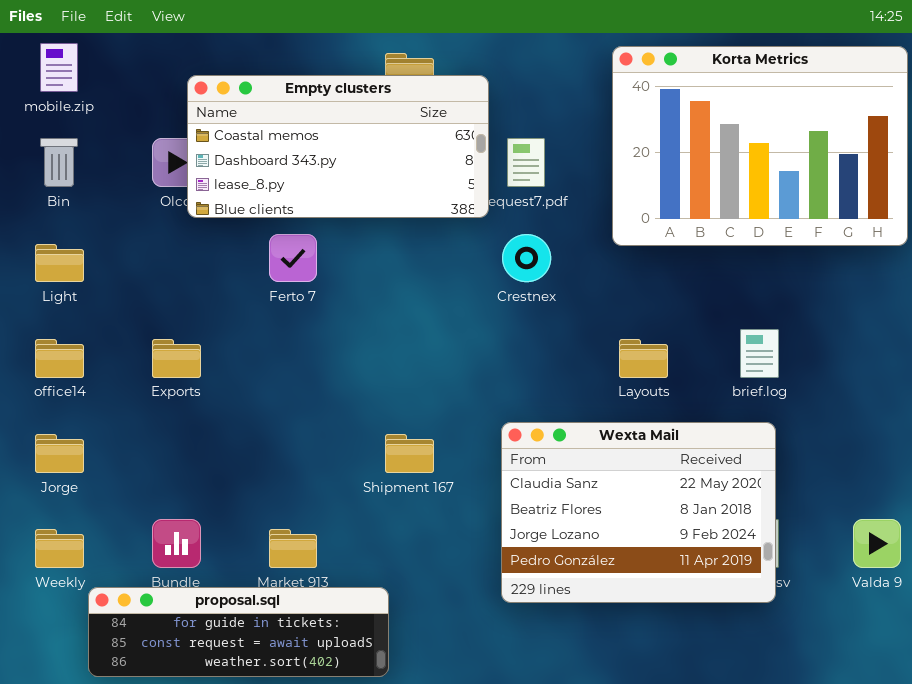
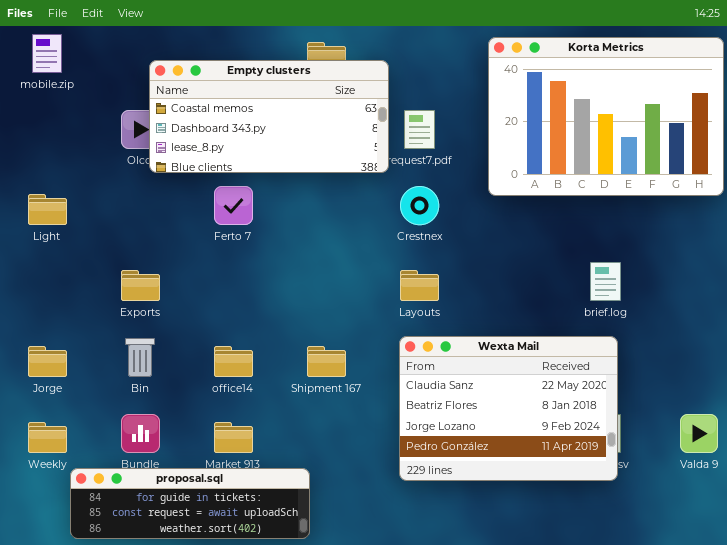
Bin: [40,138,78,187] -> [125,338,155,377], moved
office14: [35,339,84,378] -> [214,346,253,377], moved
Layouts: [619,339,668,378] -> [400,270,439,301], moved

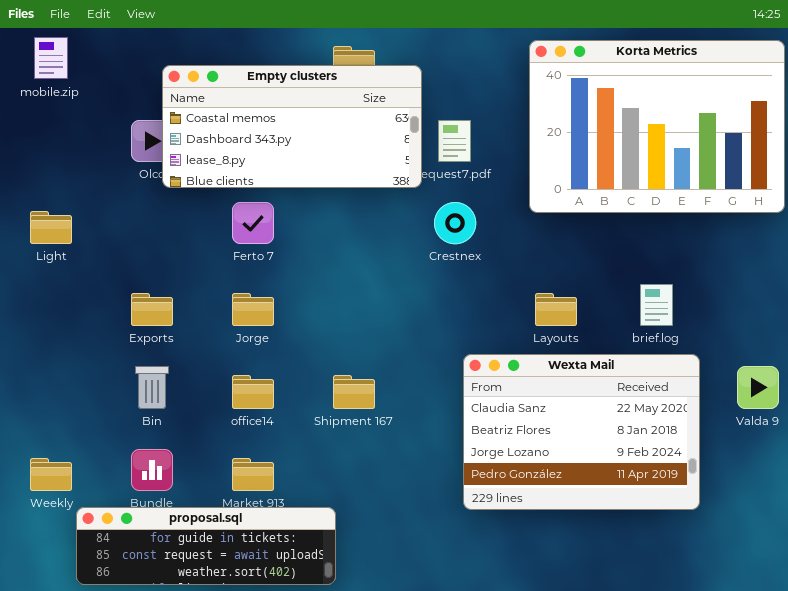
Layouts: [400,270,439,301] -> [535,293,577,326], moved
Wexta Mail: [399,336,618,481] -> [463,354,700,510], moved
Jorge: [28,346,67,377] -> [232,293,274,326], moved
Valda 9: [680,414,718,453] -> [737,366,779,409], moved

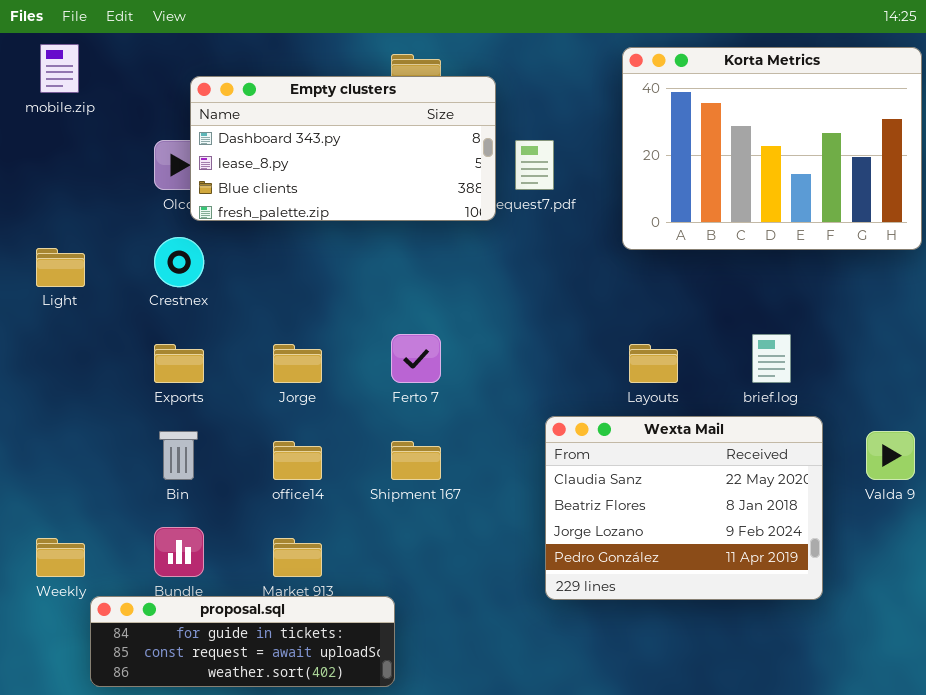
Empty clusters: [162,65,422,188] -> [190,76,496,221], scrolled down 1 row
Ferto 7: [232,202,274,244] -> [391,334,441,383], moved
Crestnex: [434,202,476,244] -> [154,237,204,287], moved

